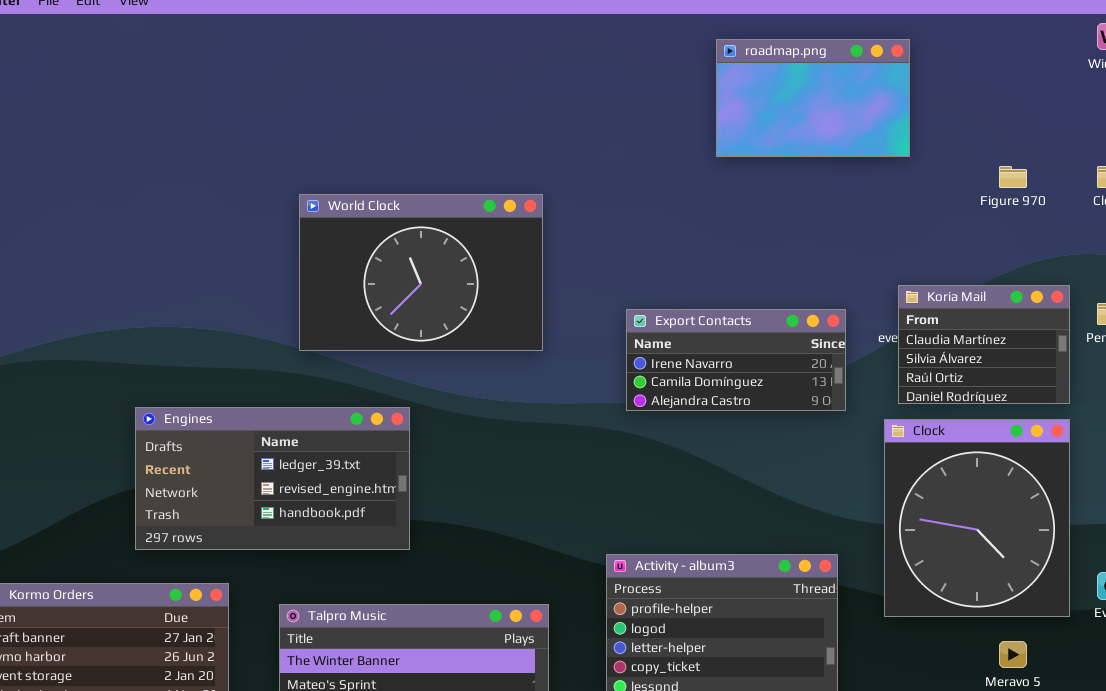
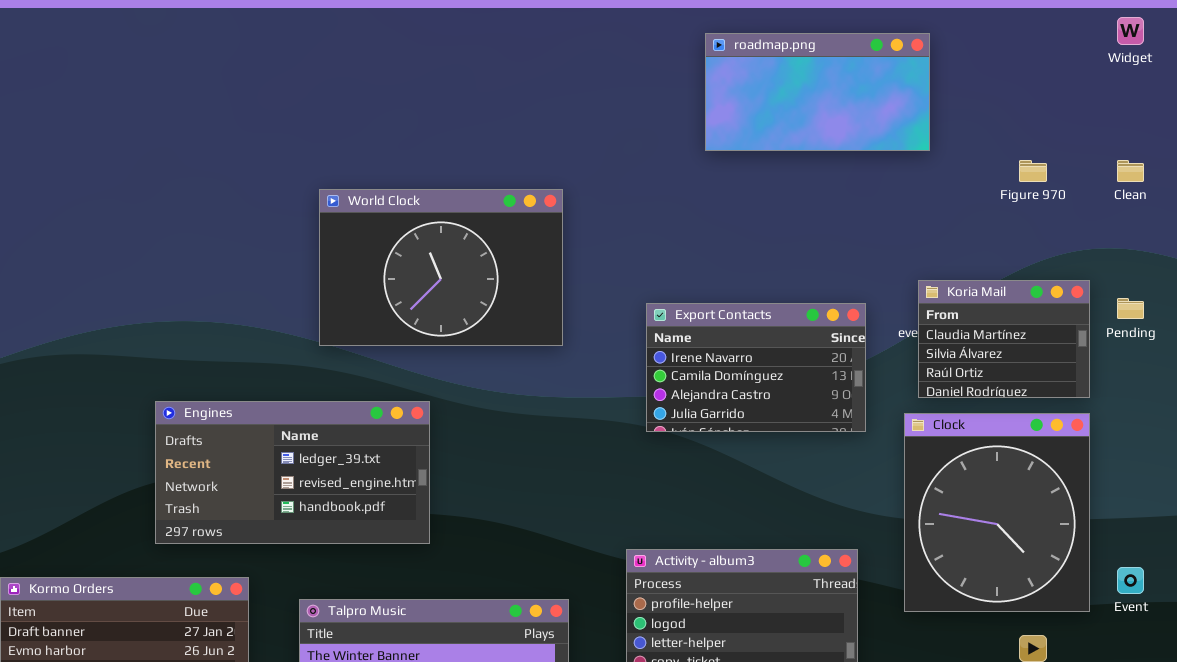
roadmap.png: [716,39,910,157] -> [705,33,930,151], resized
Export Contacts: [626,309,846,411] -> [646,303,866,432], resized

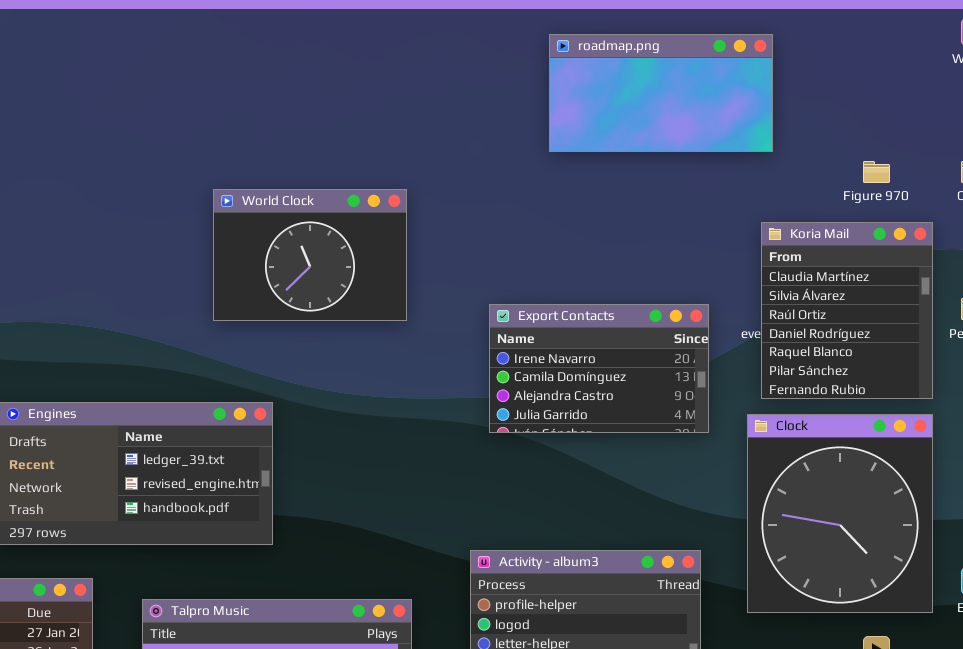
World Clock: [319,189,563,346] -> [213,189,407,321], resized
Koria Mail: [918,280,1090,398] -> [761,222,933,399], resized

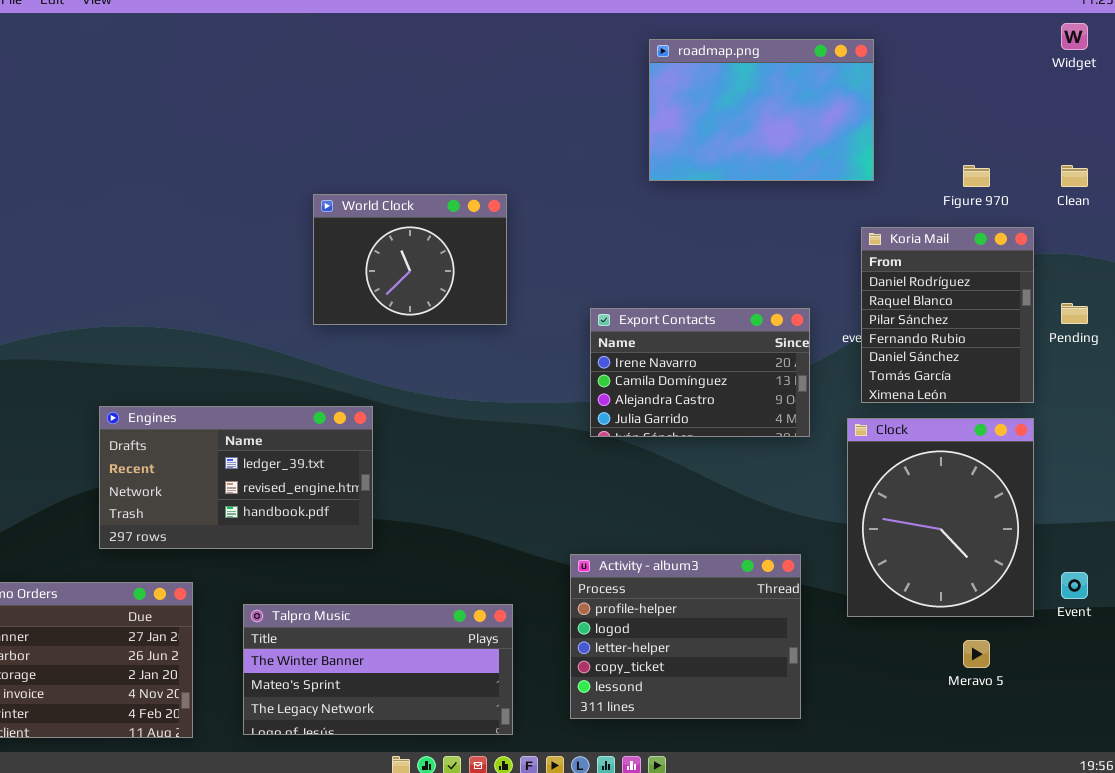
roadmap.png: [549,34,773,152] -> [649,39,874,181], resized
Koria Mail: [761,222,933,399] -> [861,227,1034,403], scrolled down 3 rows

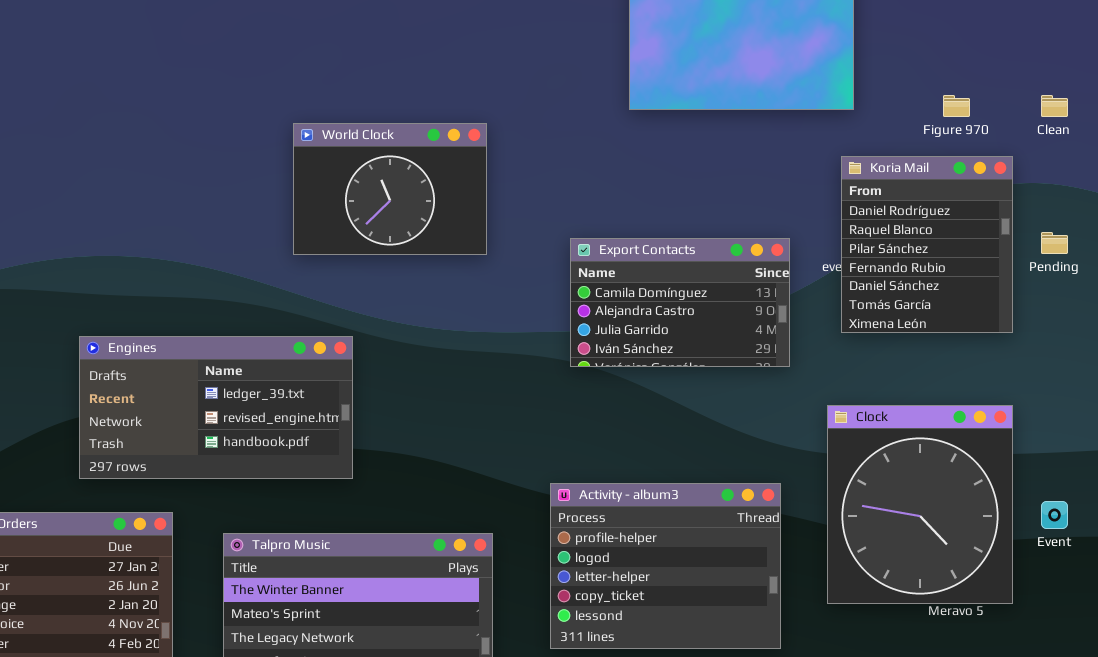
Export Contacts: [590,308,810,437] -> [570,238,790,367], scrolled down 1 row
Clock: [847,418,1034,617] -> [827,405,1013,604], moved

